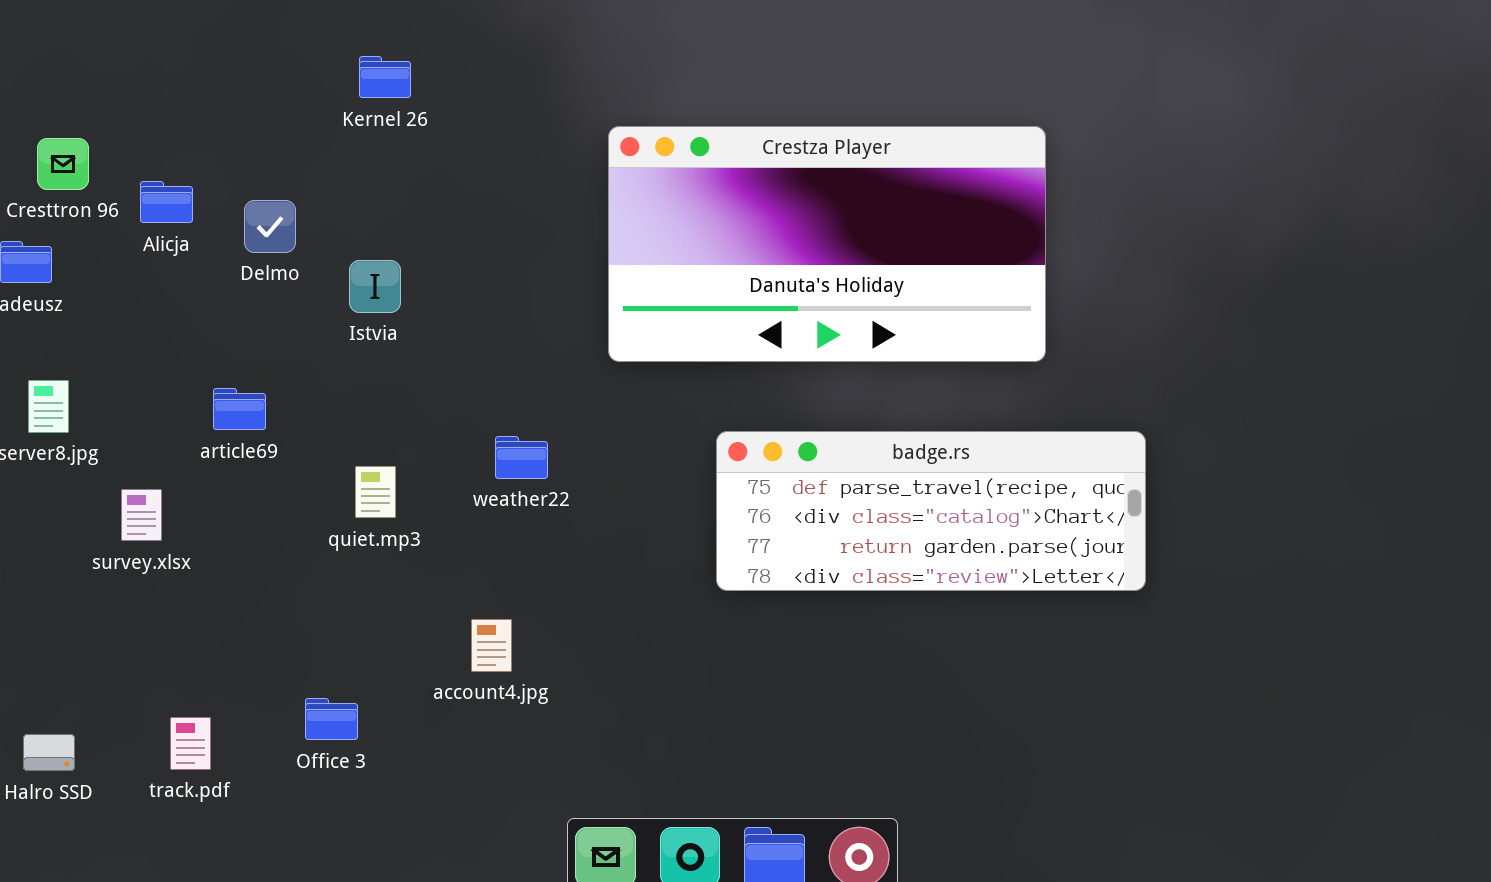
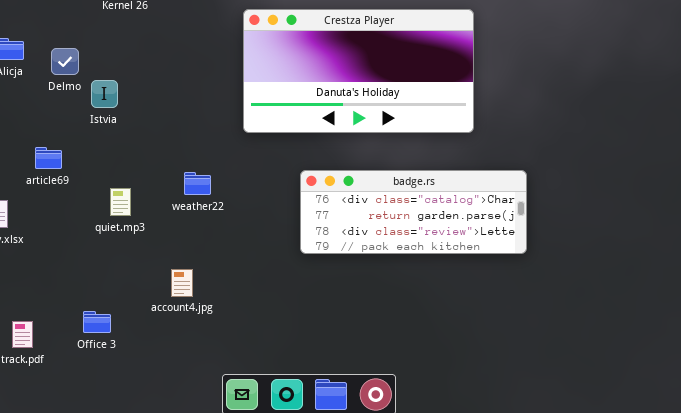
Istvia: [349,260,401,313] -> [91,80,118,108], moved
badge.rs: [716,431,1146,591] -> [300,170,527,254], scrolled down 1 row

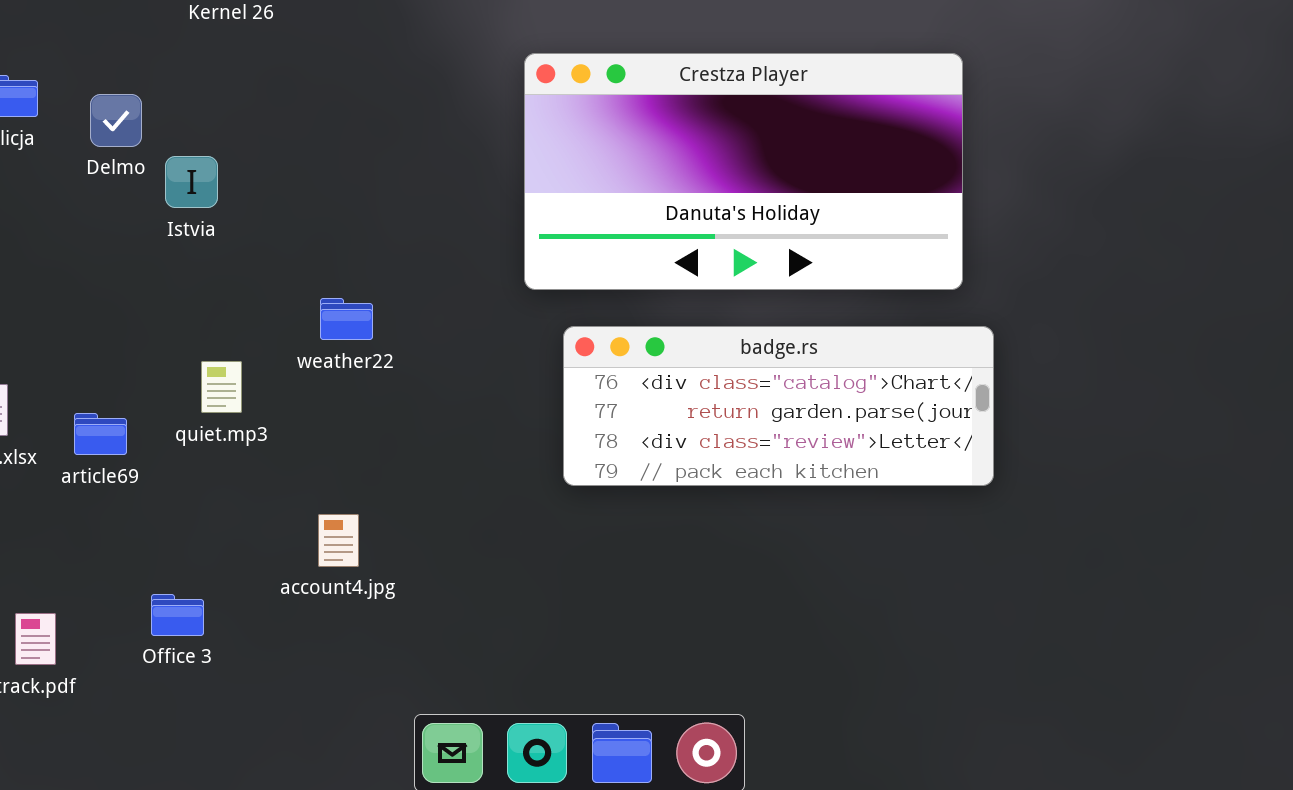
Crestza Player: [243,9,474,133] -> [524,53,963,290], moved
article69: [35,147,62,169] -> [74,413,127,455], moved
weather22: [184,172,211,195] -> [320,298,373,340], moved

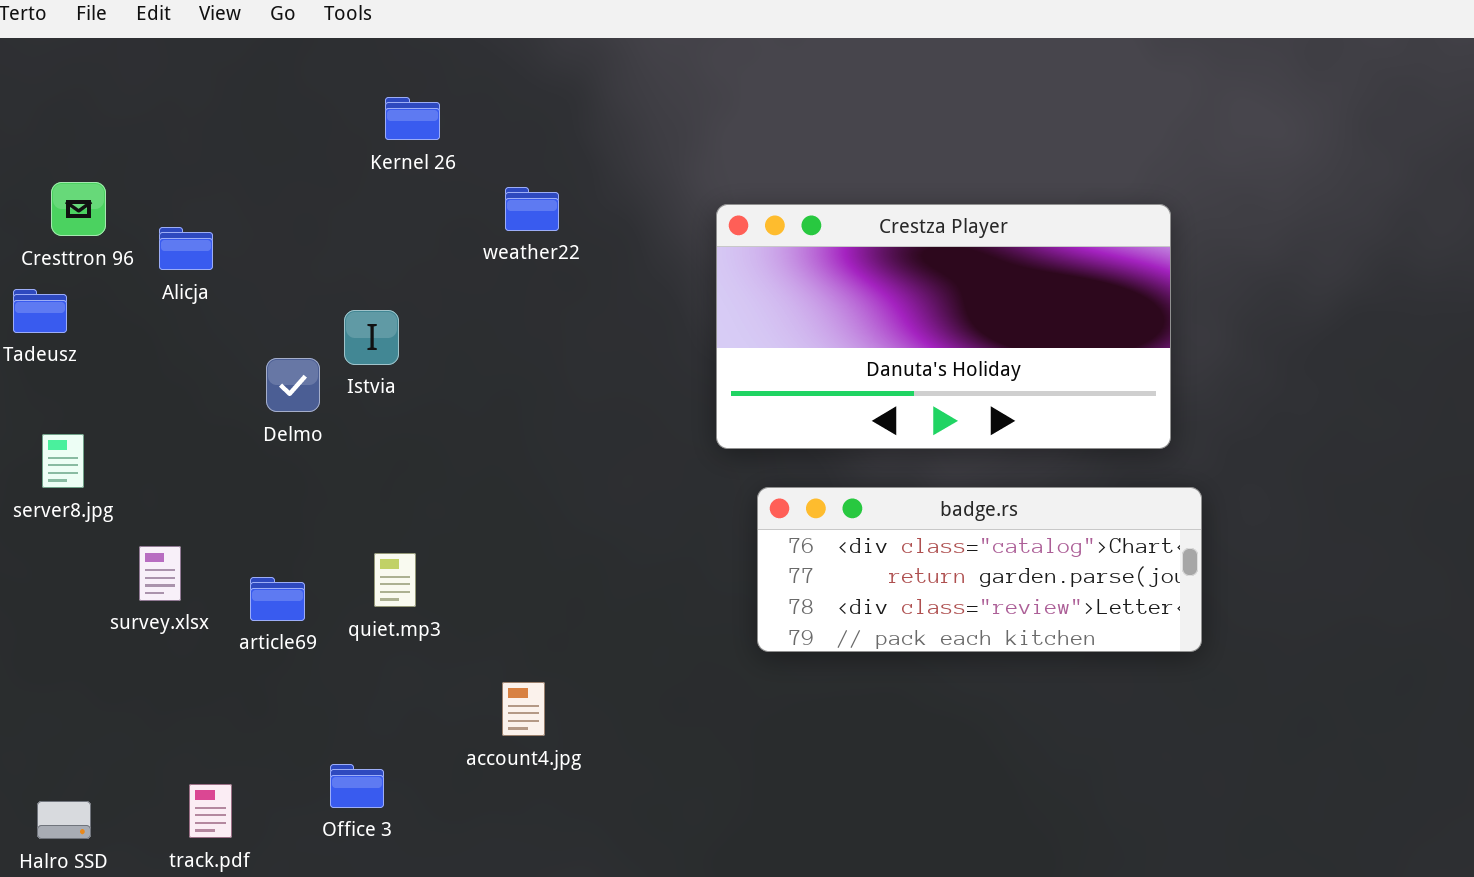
Delmo: [90,94,142,147] -> [266,358,320,412], moved
weather22: [320,298,373,340] -> [505,187,559,231], moved
quiet.mp3: [201,361,242,413] -> [374,553,416,607], moved

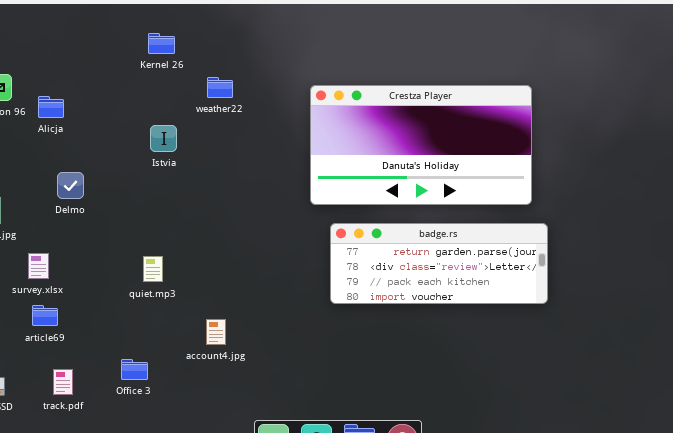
Istvia: [344,310,399,365] -> [150,125,177,152], moved
Delmo: [266,358,320,412] -> [57,172,84,199], moved
badge.rs: [757,487,1202,652] -> [330,223,548,304], scrolled down 1 row
article69: [250,577,305,621] -> [32,305,58,326], moved

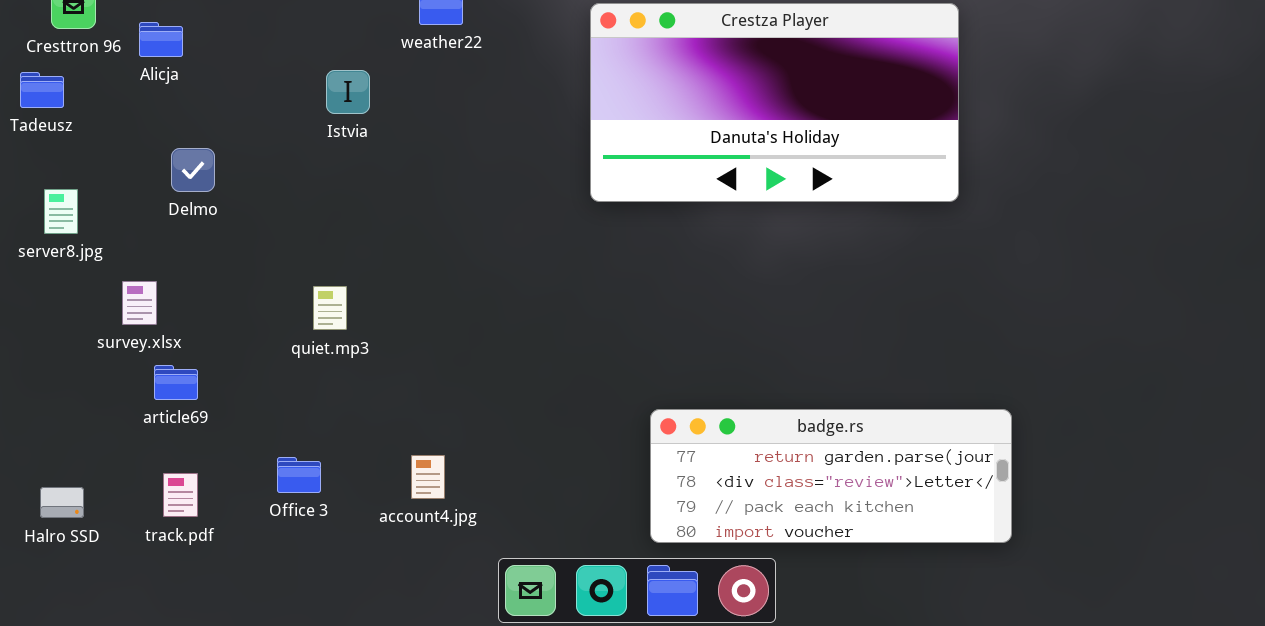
badge.rs: [330,223,548,304] -> [650,409,1012,543], moved
article69: [32,305,58,326] -> [154,365,198,400], moved
account4.jpg: [206,319,226,345] -> [411,455,445,499], moved

